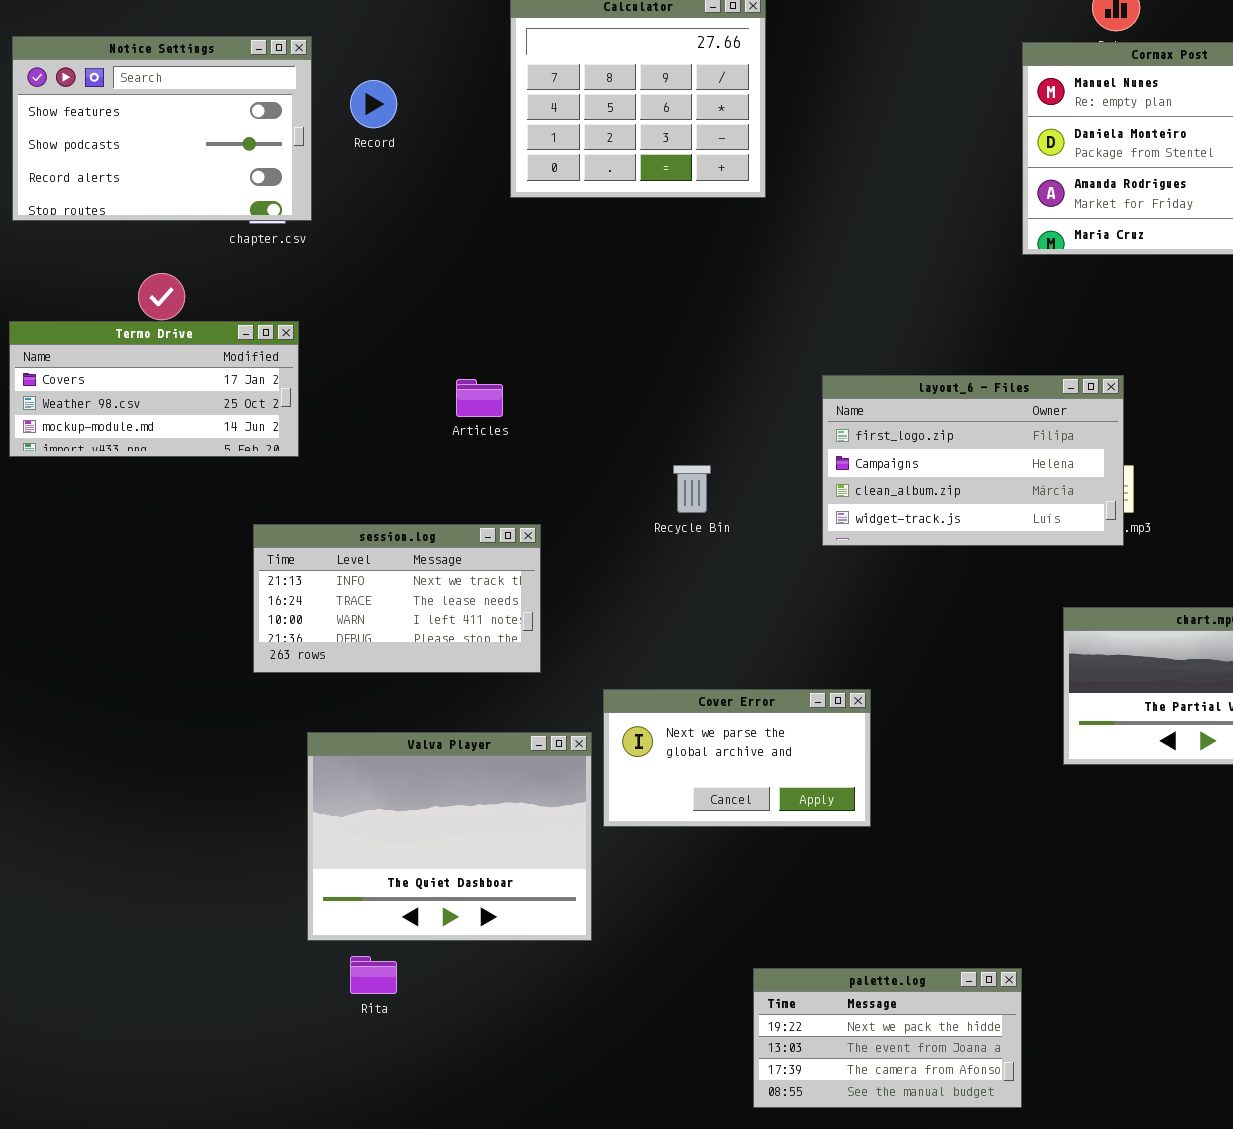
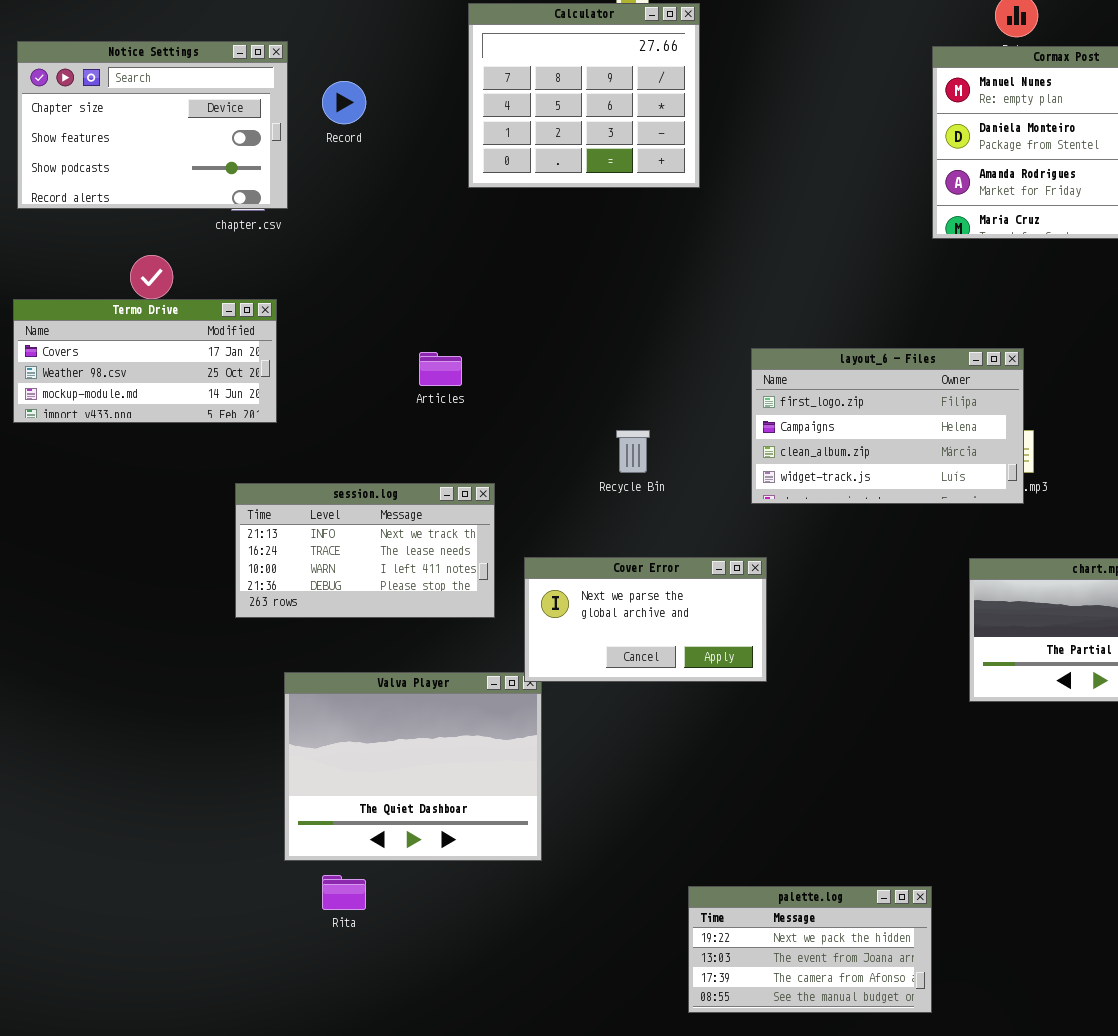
Notice Settings: [12,36,312,221] -> [17,41,288,209], scrolled up 1 row
Cover Error: [603,689,871,827] -> [524,557,767,682], moved

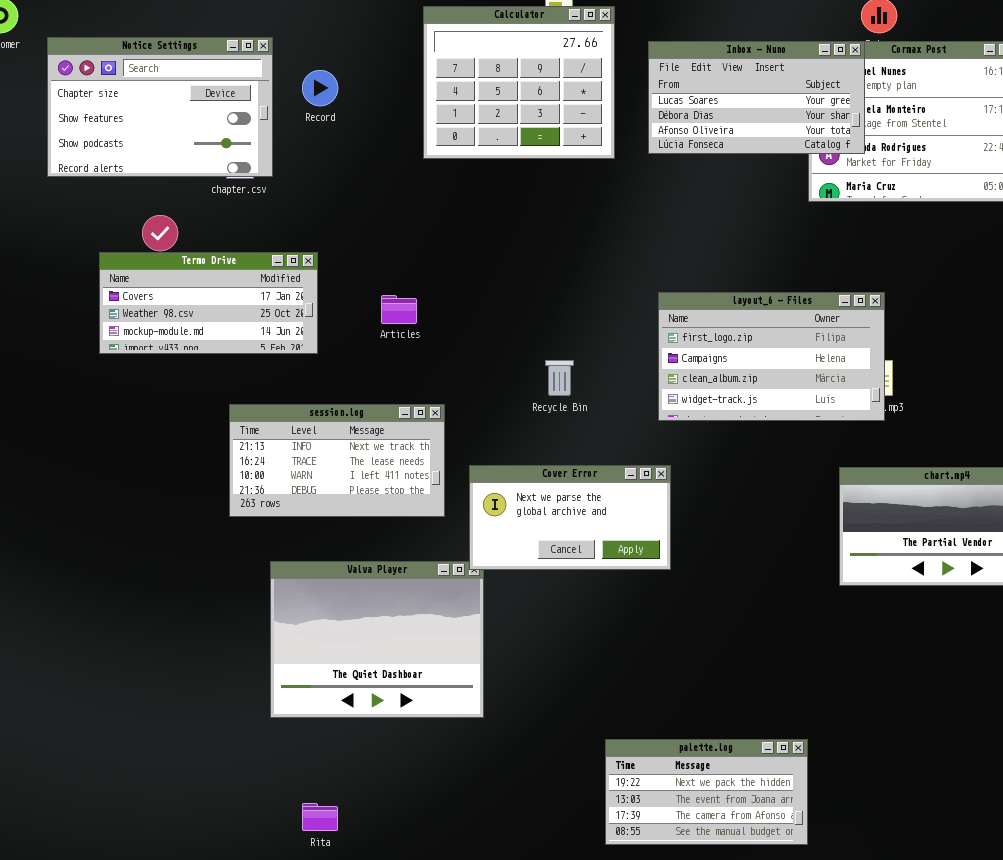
Inbox - Nuno: none -> [648,41,865,154], opened
Termo Drive: [13,299,277,423] -> [99,252,318,354], moved
Rita: [322,875,366,910] -> [302,803,338,831], moved

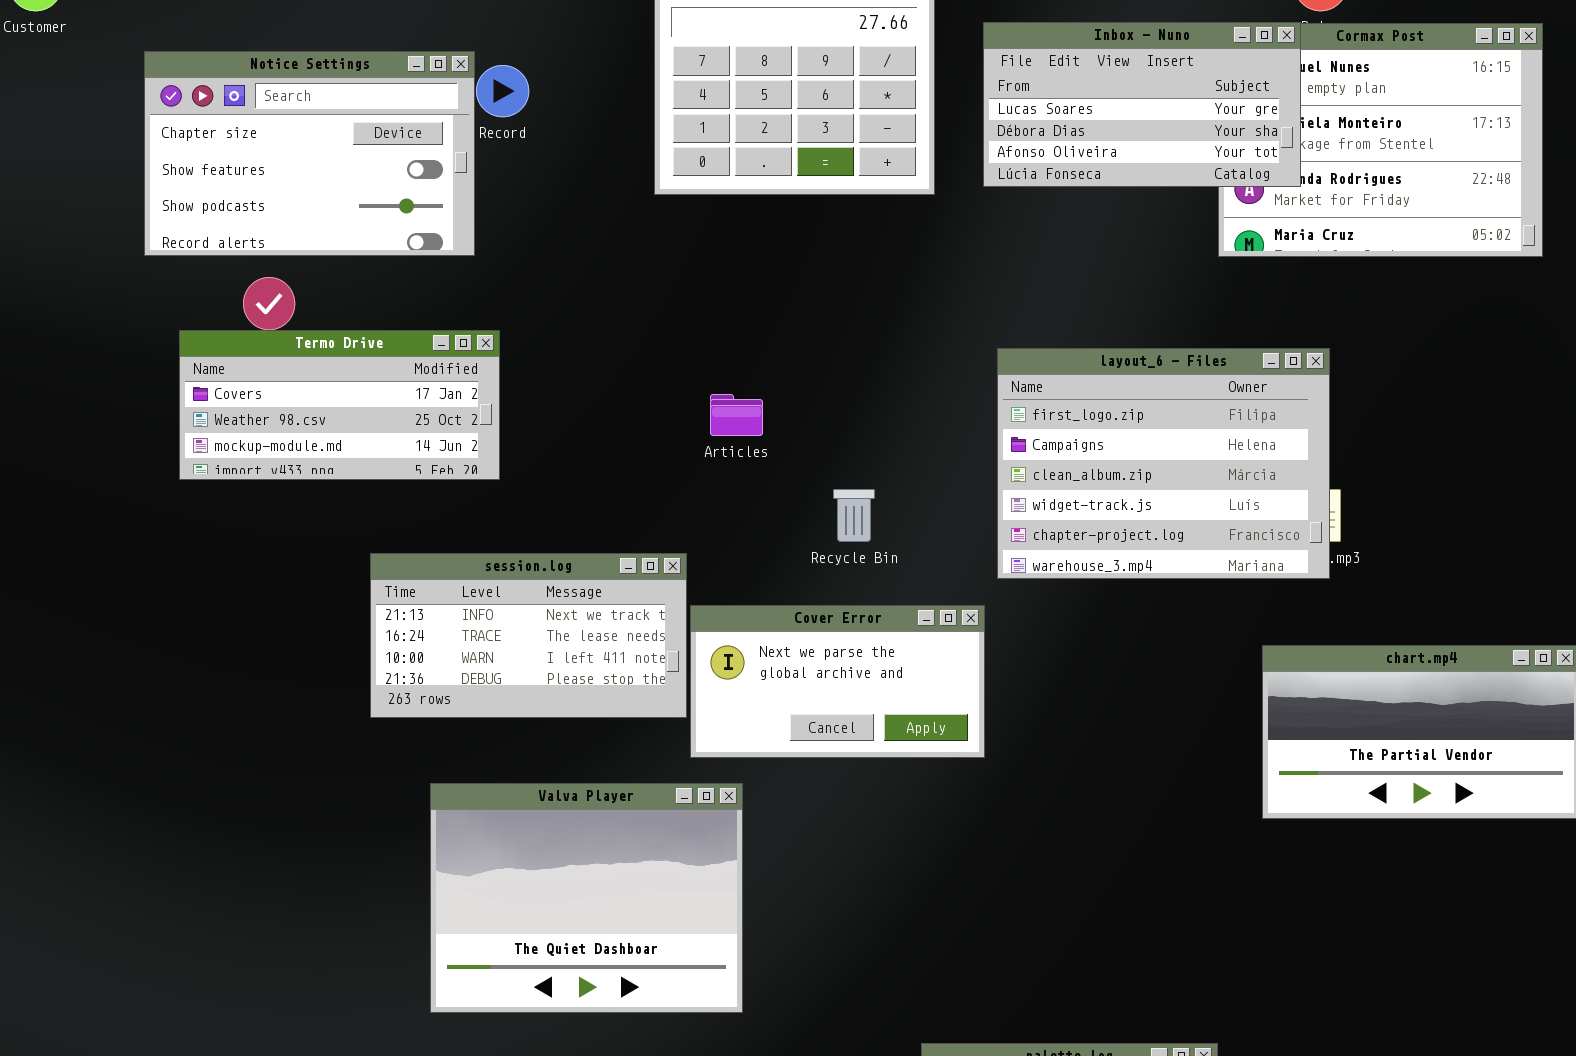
Notice Settings: [47,37,273,177] -> [144,51,475,256], moved
layout_6 - Files: [658,292,885,421] -> [997,348,1330,579], resized
Articles: [381,295,417,324] -> [710,394,763,436], moved
Cover Error: [469,465,671,570] -> [690,605,985,758], moved

